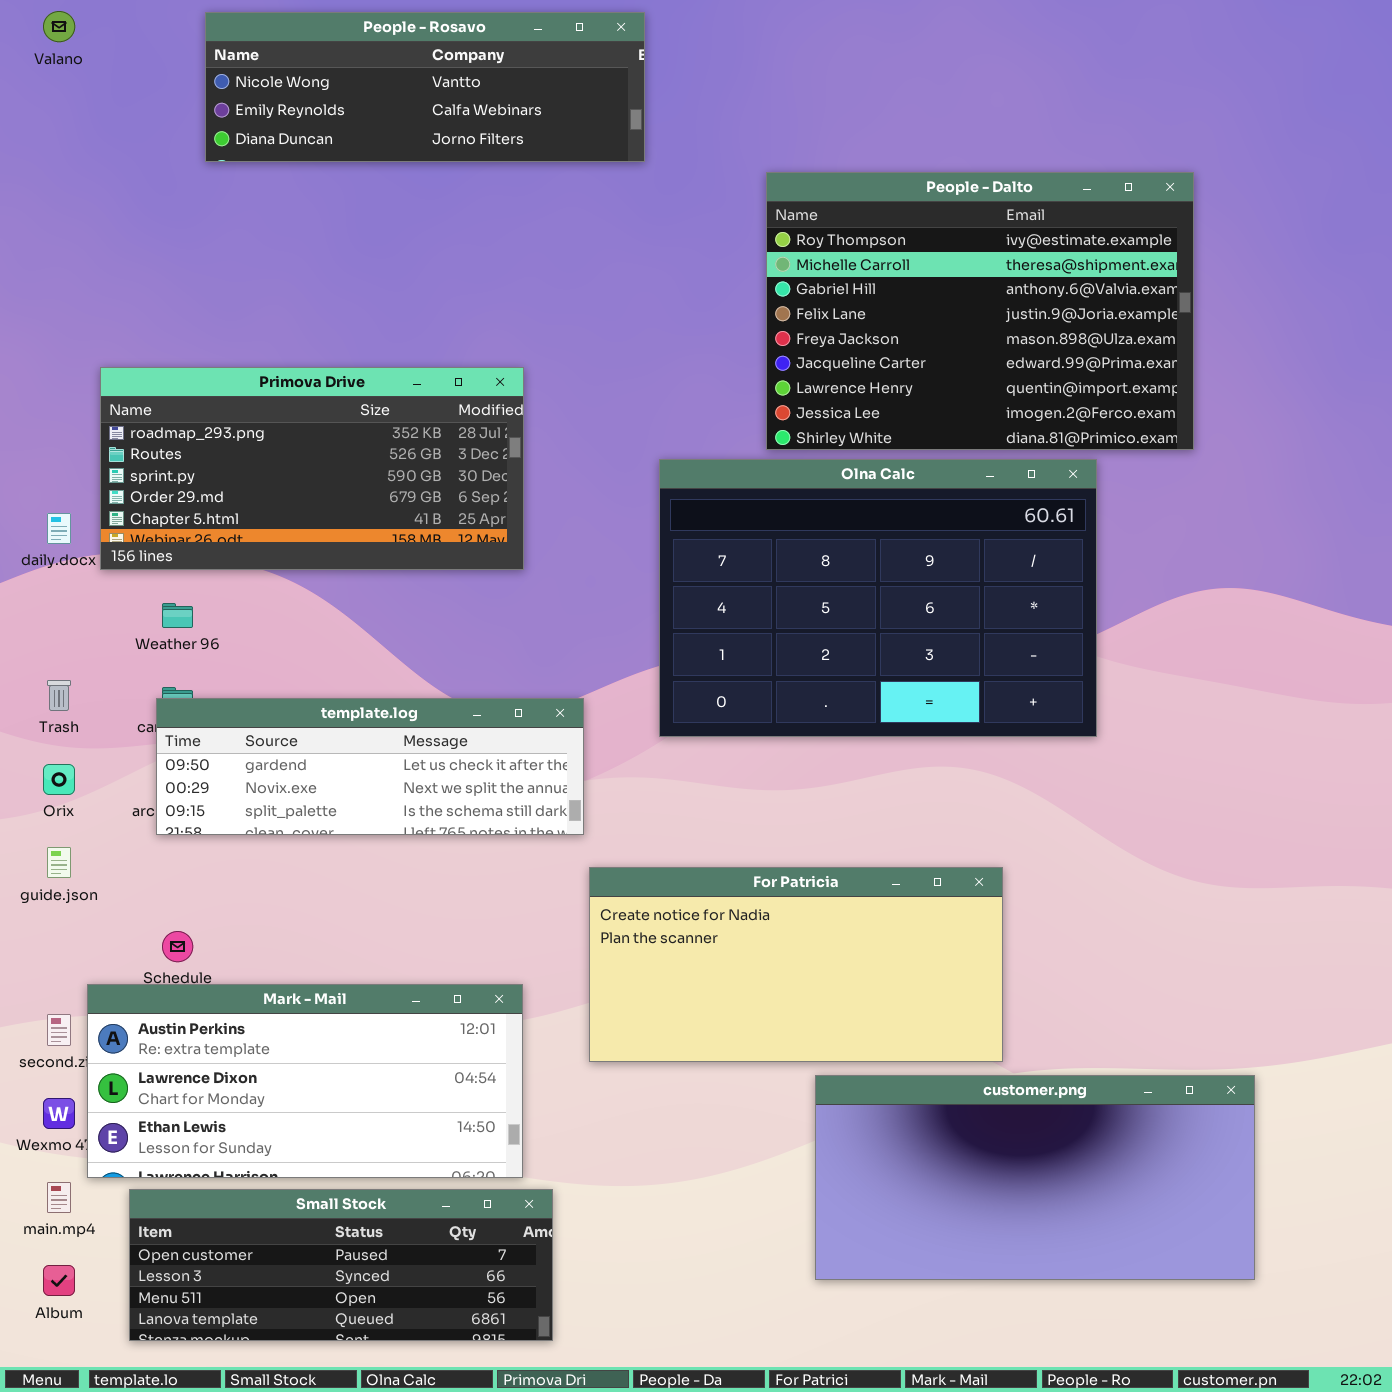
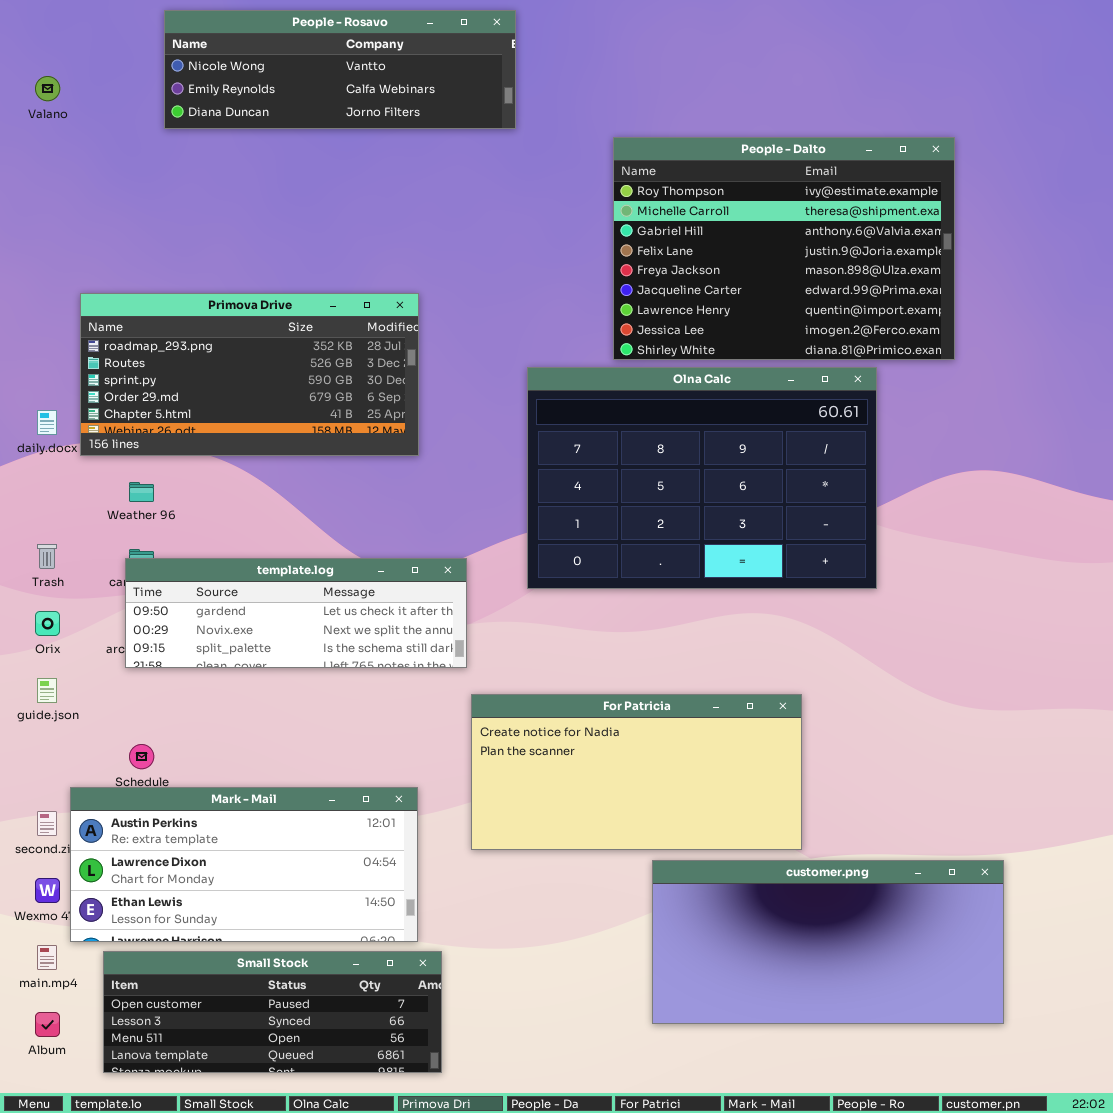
Valano: [43,11,75,42] -> [35,76,60,101], moved

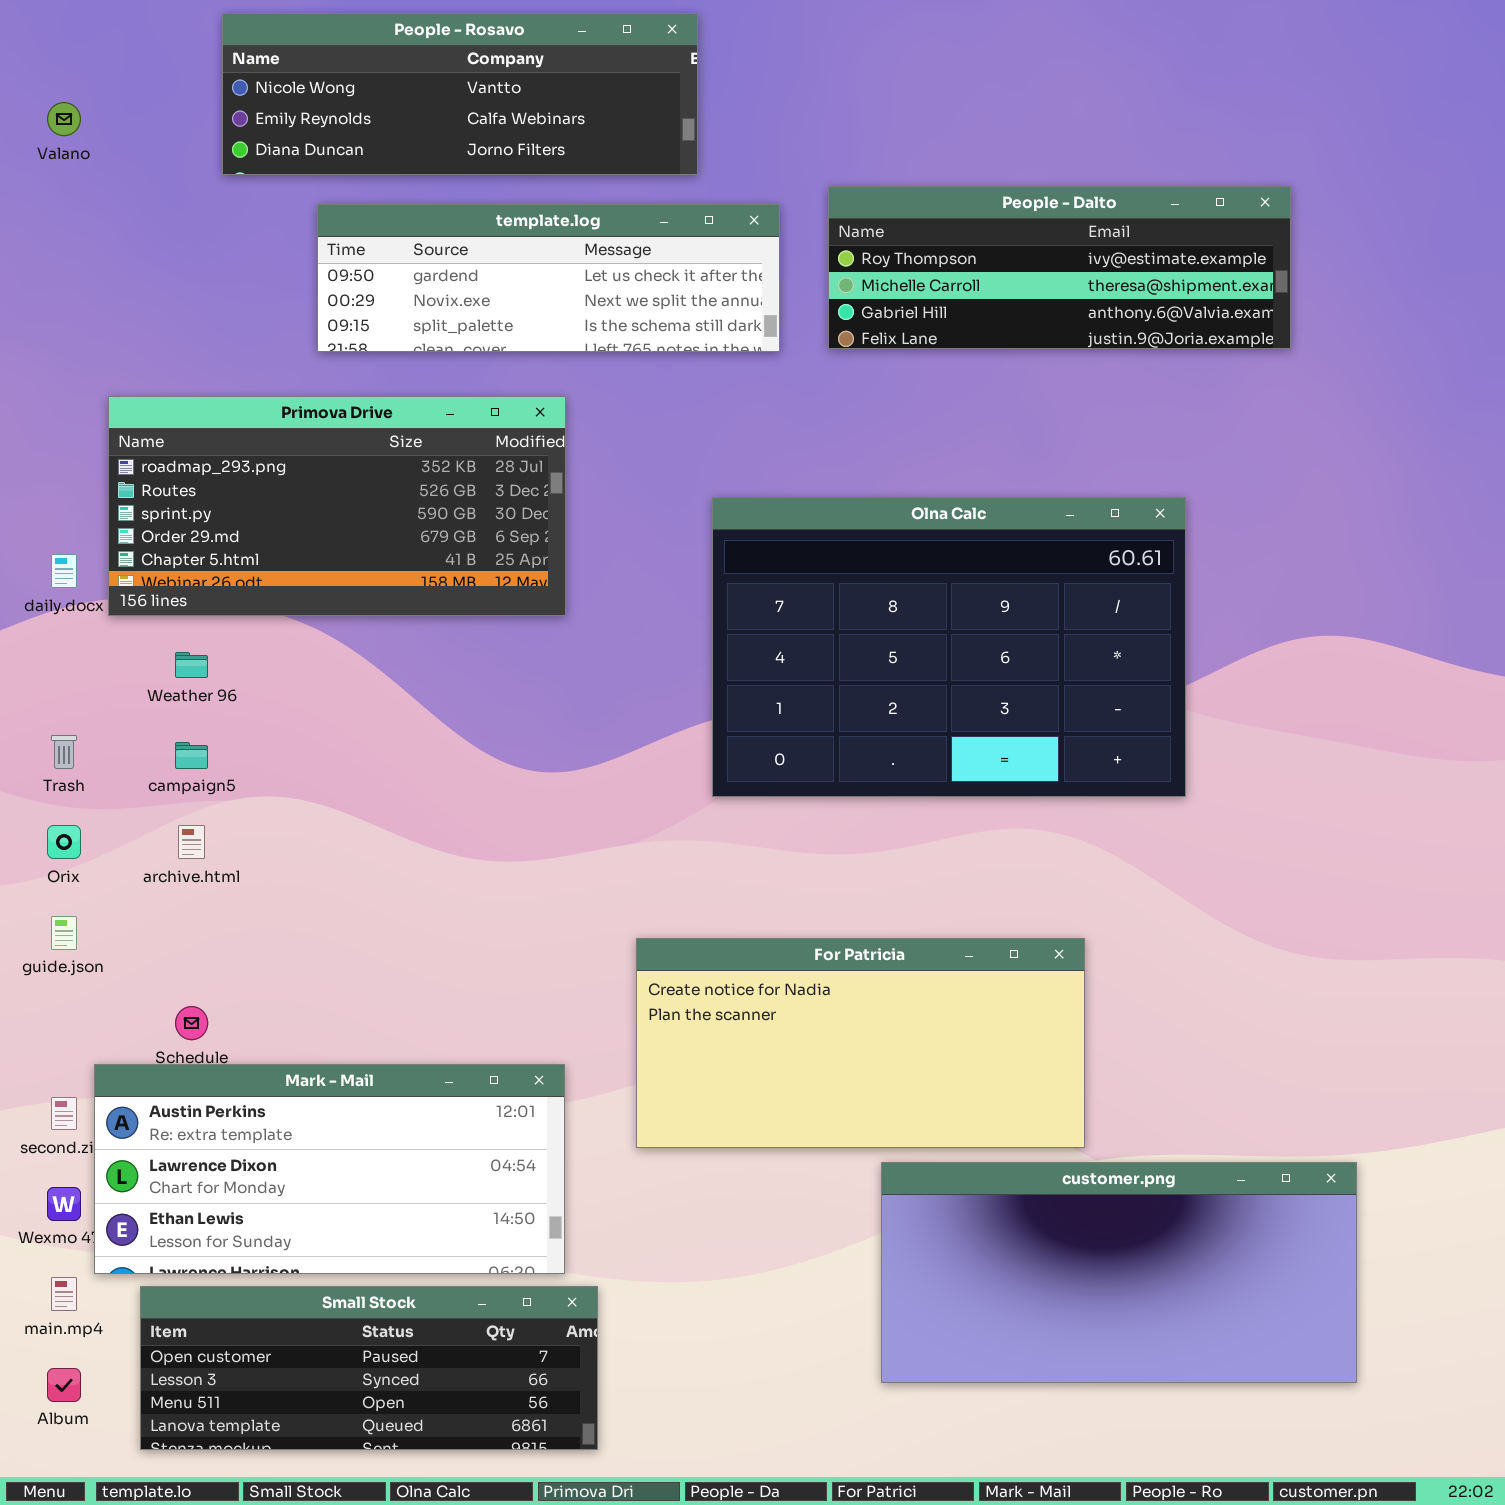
People - Dalto: [613,137,955,360] -> [828,186,1291,349], resized
template.log: [125,558,467,668] -> [317,204,780,352], moved

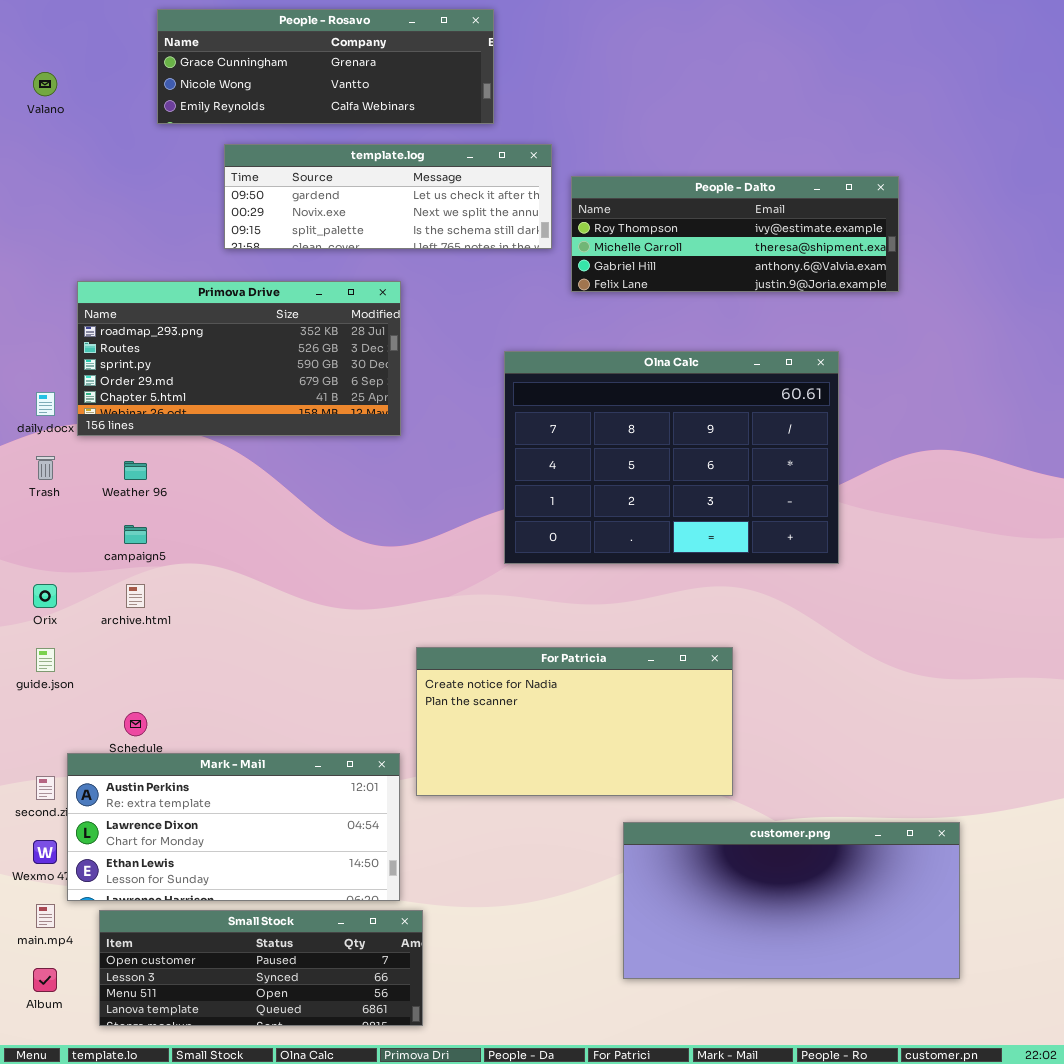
People - Rosavo: [222,13,698,175] -> [157,9,494,124], scrolled up 1 row
People - Dalto: [828,186,1291,349] -> [571,176,899,292], moved
Trash: [51,735,77,769] -> [36,456,55,480], moved
For Patricia: [636,938,1085,1148] -> [416,647,733,796], moved

